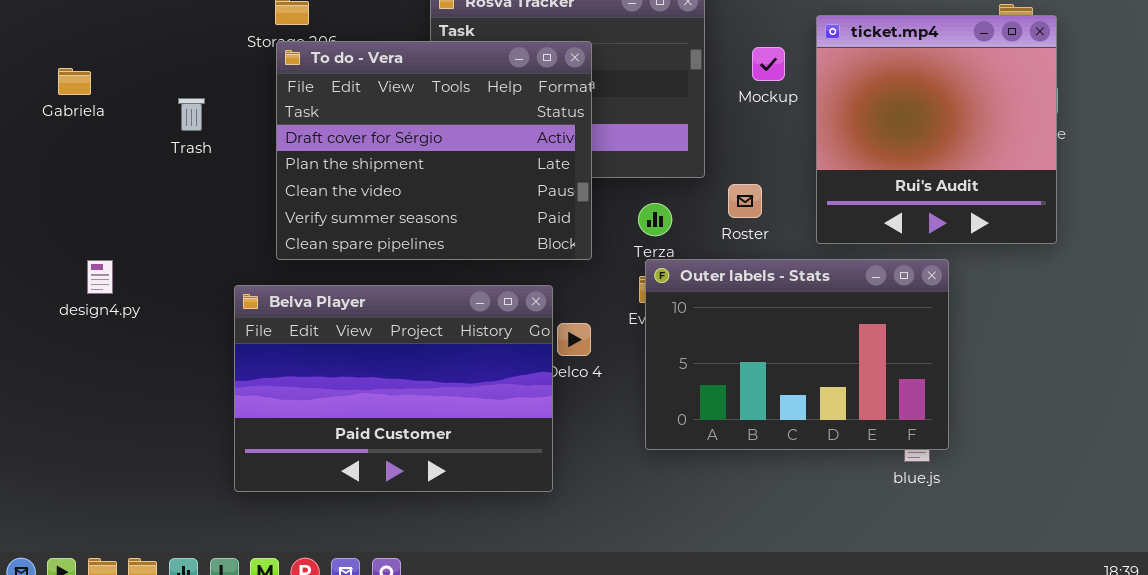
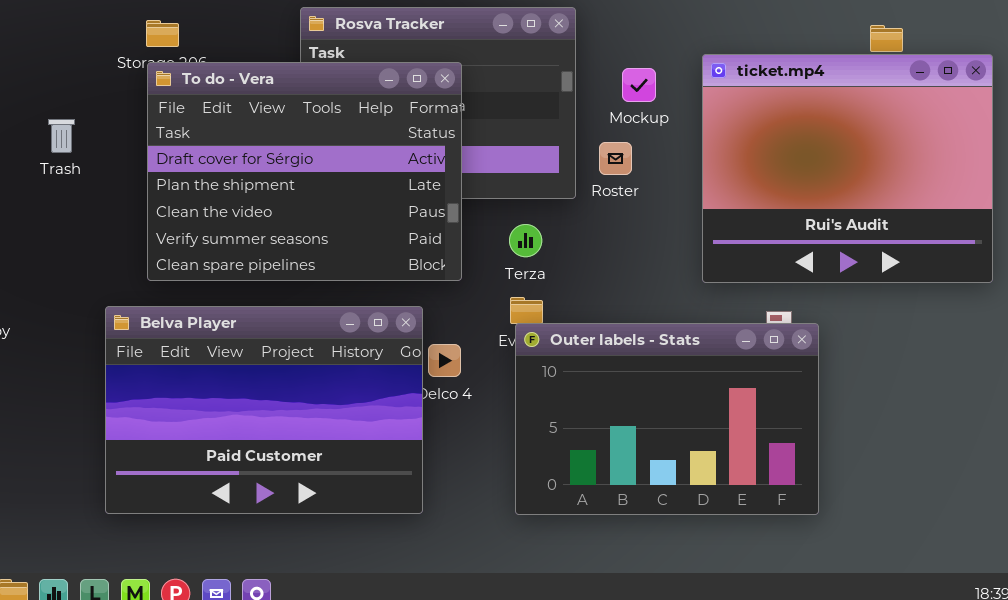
ticket.mp4: [816,15,1057,244] -> [702,54,993,283], moved, resized
Roster: [728,184,762,218] -> [599,142,632,175], moved
Outer labels - Stats: [645,259,949,450] -> [515,323,819,515], moved

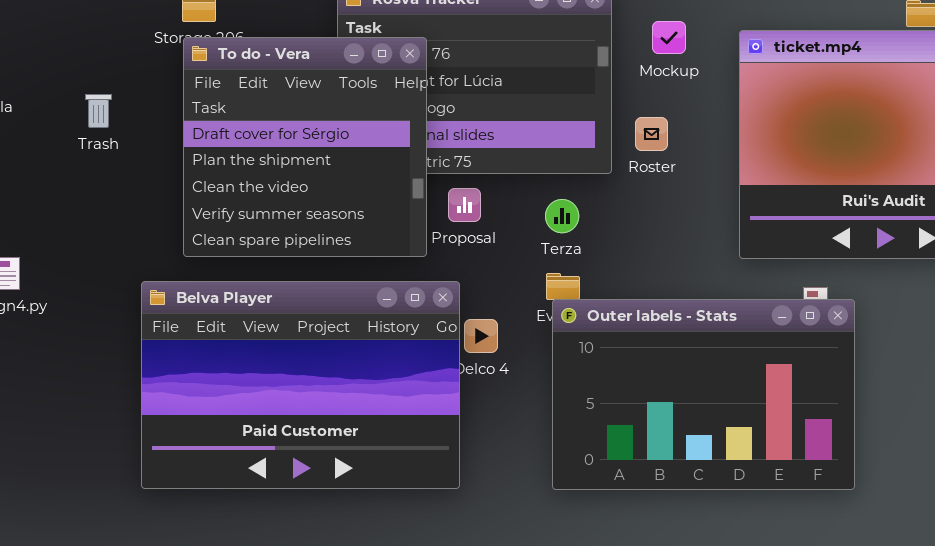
To do - Vera: [147,62,462,281] -> [183,37,427,257], resized
Mockup: [622,68,656,102] -> [652,21,686,54], moved

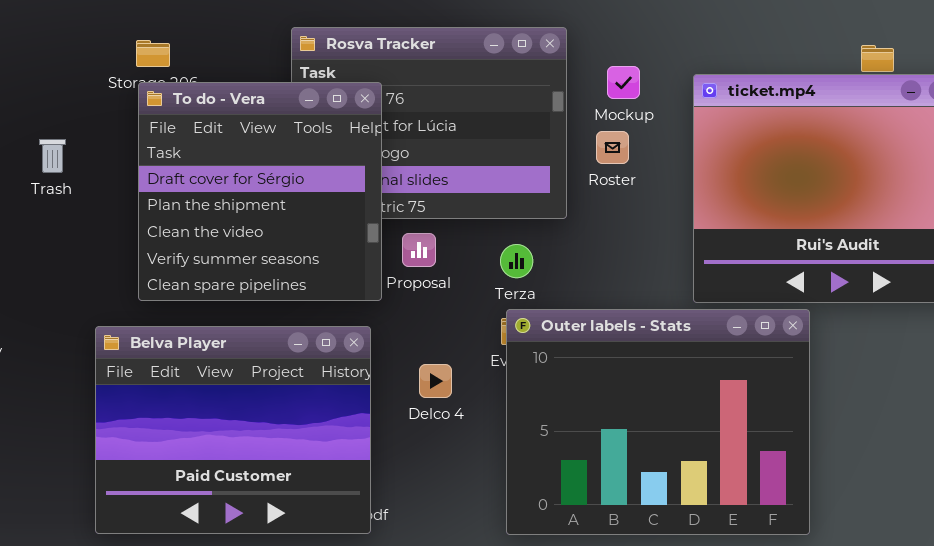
Roster: [635,117,668,151] -> [596,131,629,164], moved
Belva Player: [141,281,460,489] -> [95,326,371,534], resized
Outer labels - Stats: [552,299,855,490] -> [506,309,810,535], resized

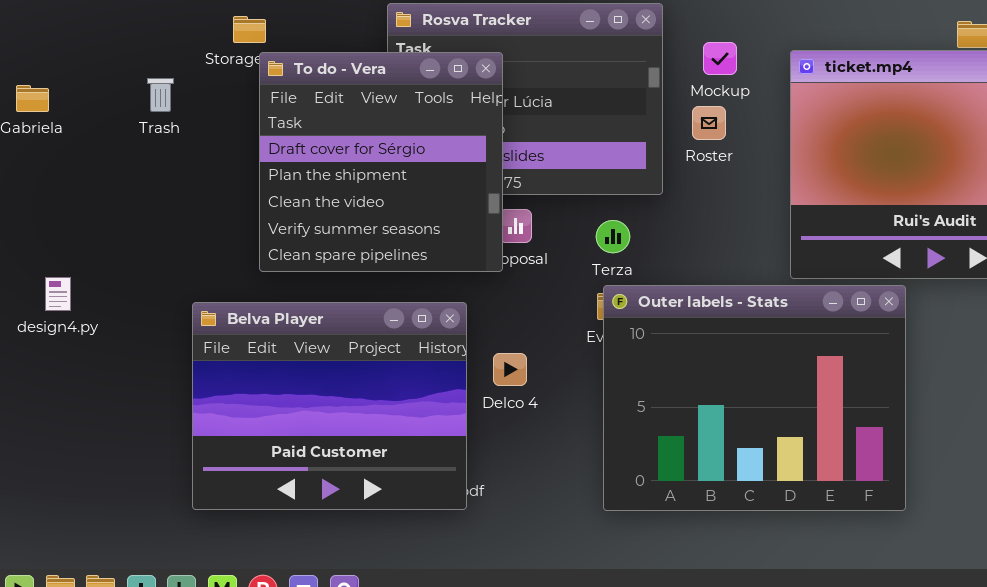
To do - Vera: [138,82,382,301] -> [259,52,503,272], moved
Trash: [39,139,66,173] -> [147,78,174,112], moved
Delco 4: [419,364,452,398] -> [493,353,527,386], moved

